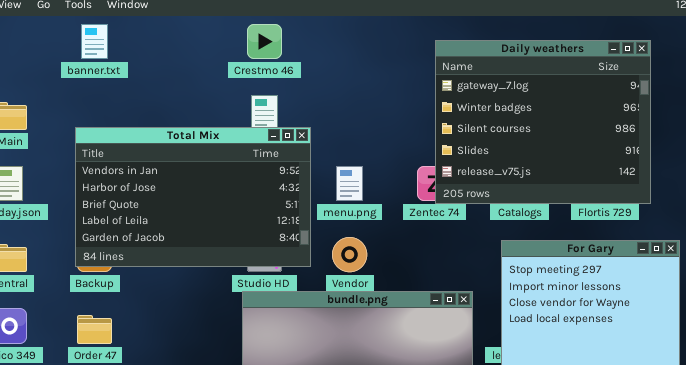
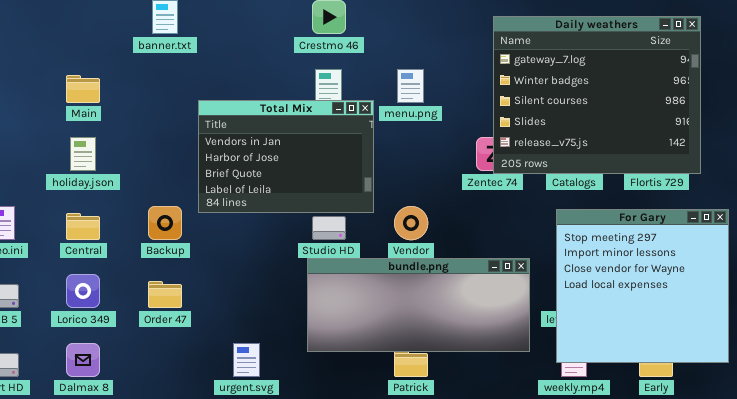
Total Mix: [75,127,311,267] -> [198,100,374,213], resized
menu.png: [336,166,363,201] -> [397,69,424,103], moved

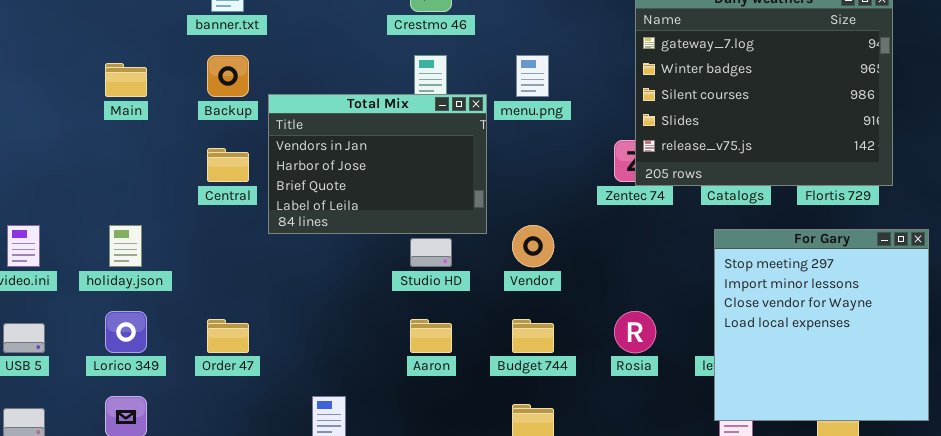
holiday.json: [70,137,96,171] -> [109,225,142,267], moved
Backup: [148,206,182,240] -> [207,55,249,97], moved
Central: [66,213,100,240] -> [207,148,249,182], moved
bundle.png: [307,258,530,352] -> none, closed

